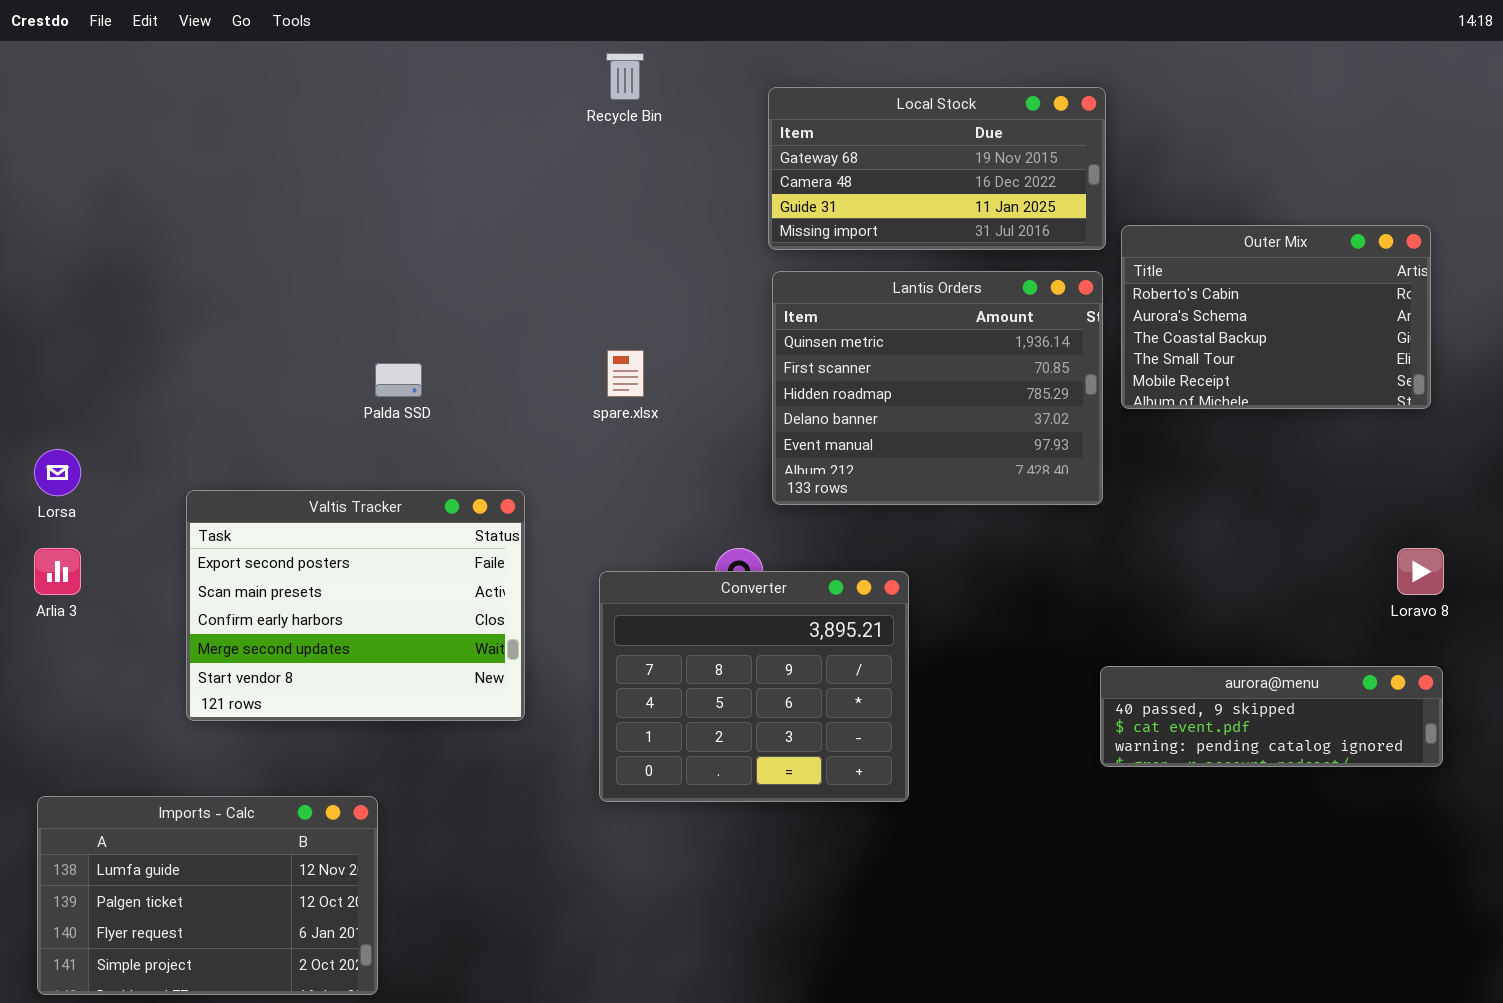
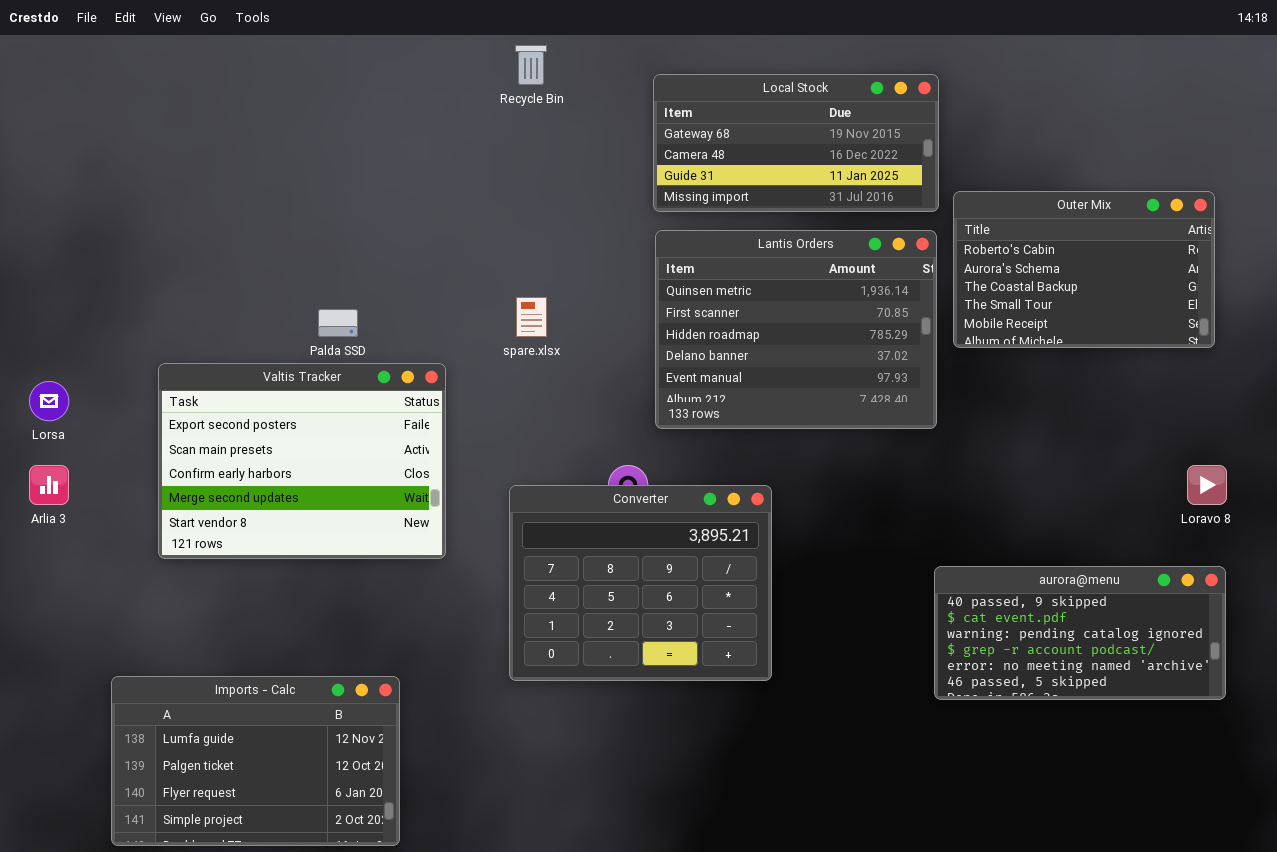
Valtis Tracker: [186,490,525,721] -> [158,363,446,559], moved
aurora@menu: [1100,666,1443,767] -> [934,566,1226,700], resized
Imports - Calc: [37,796,378,995] -> [111,676,400,846], moved

